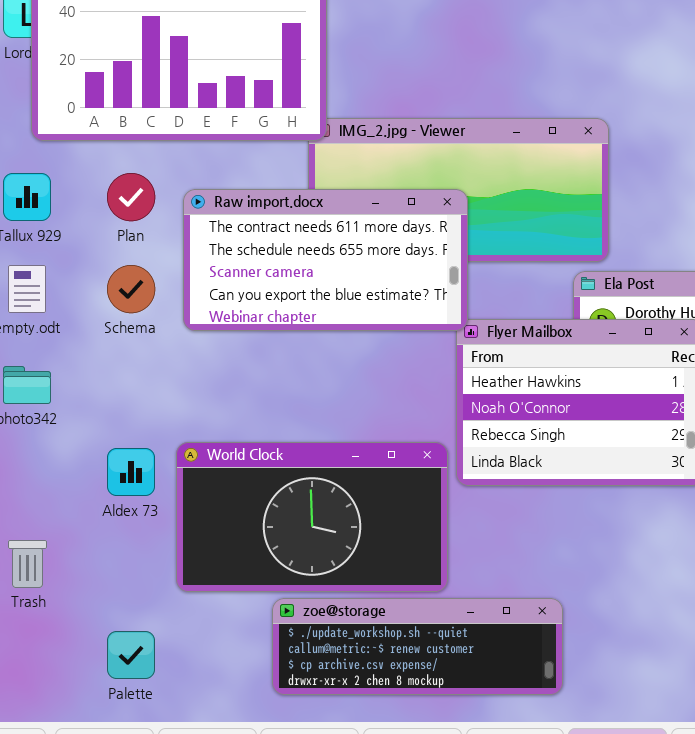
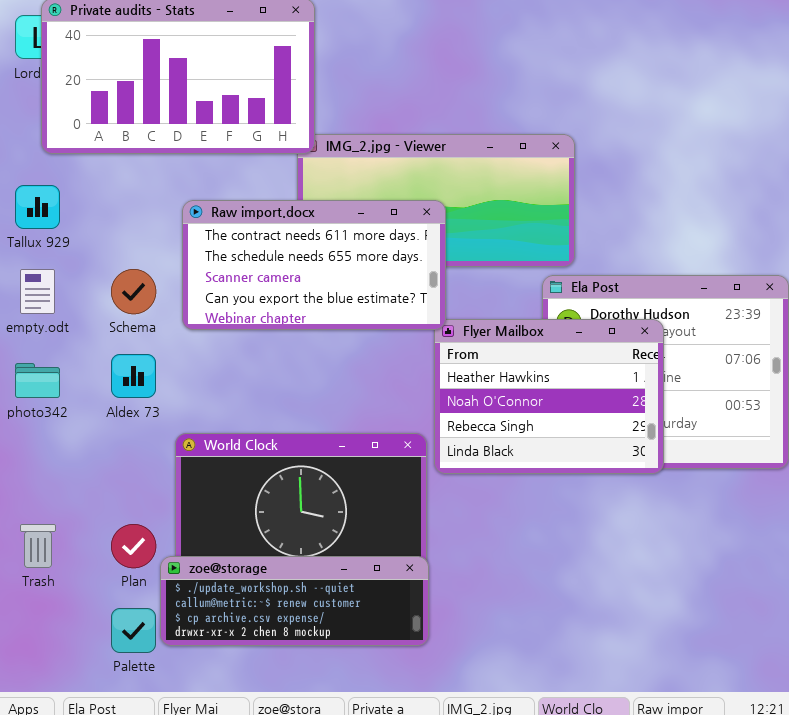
Plan: [107,173,155,221] -> [111,524,156,568], moved
Aldex 73: [107,448,155,496] -> [111,354,156,398], moved
zoe@storage: [272,598,563,695] -> [160,556,429,646], moved

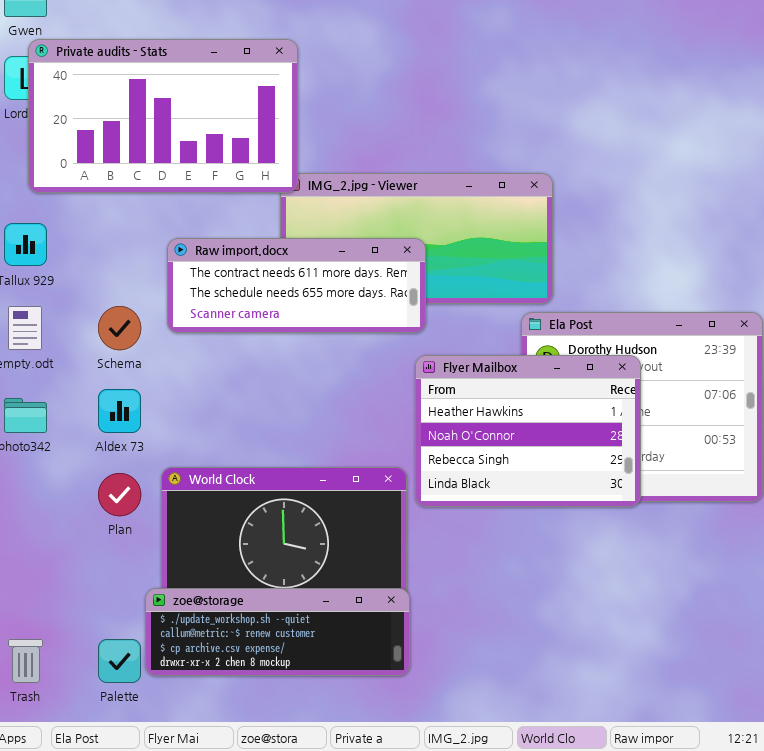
Raw import.docx: [182,200,446,330] -> [167,238,426,333], resized
Trash: [20,524,56,568] -> [8,639,43,683], moved
Plan: [111,524,156,568] -> [98,473,141,516], moved

